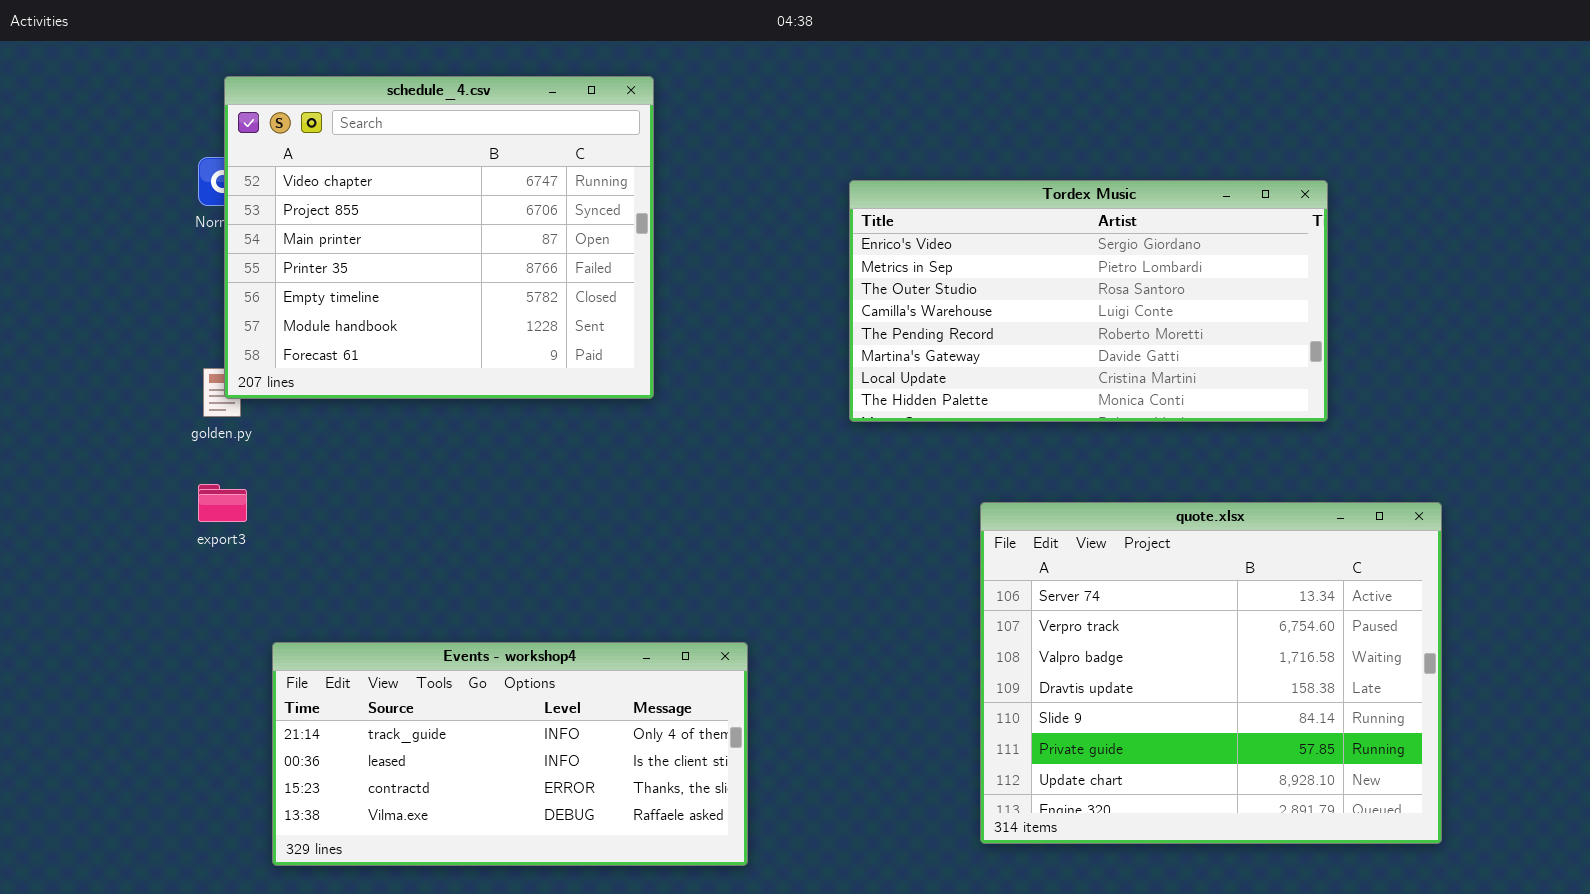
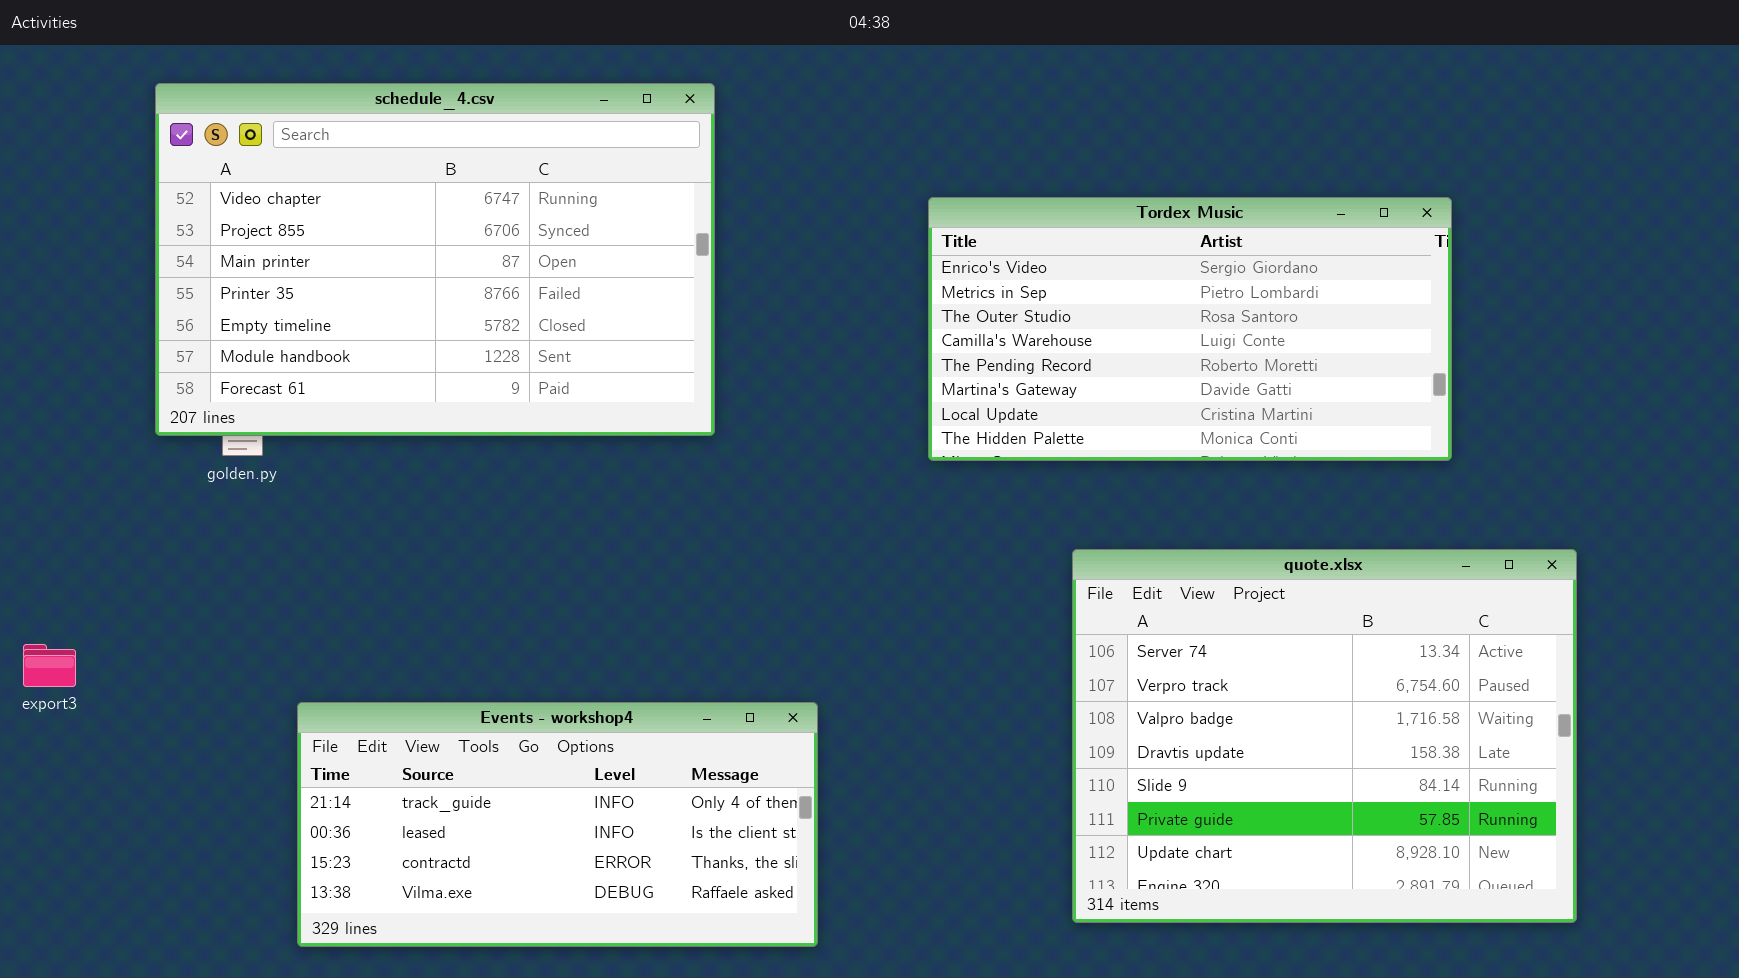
schedule_4.csv: [224,76,654,399] -> [155,83,715,436], resized
export3: [198,484,247,522] -> [23,644,76,687], moved

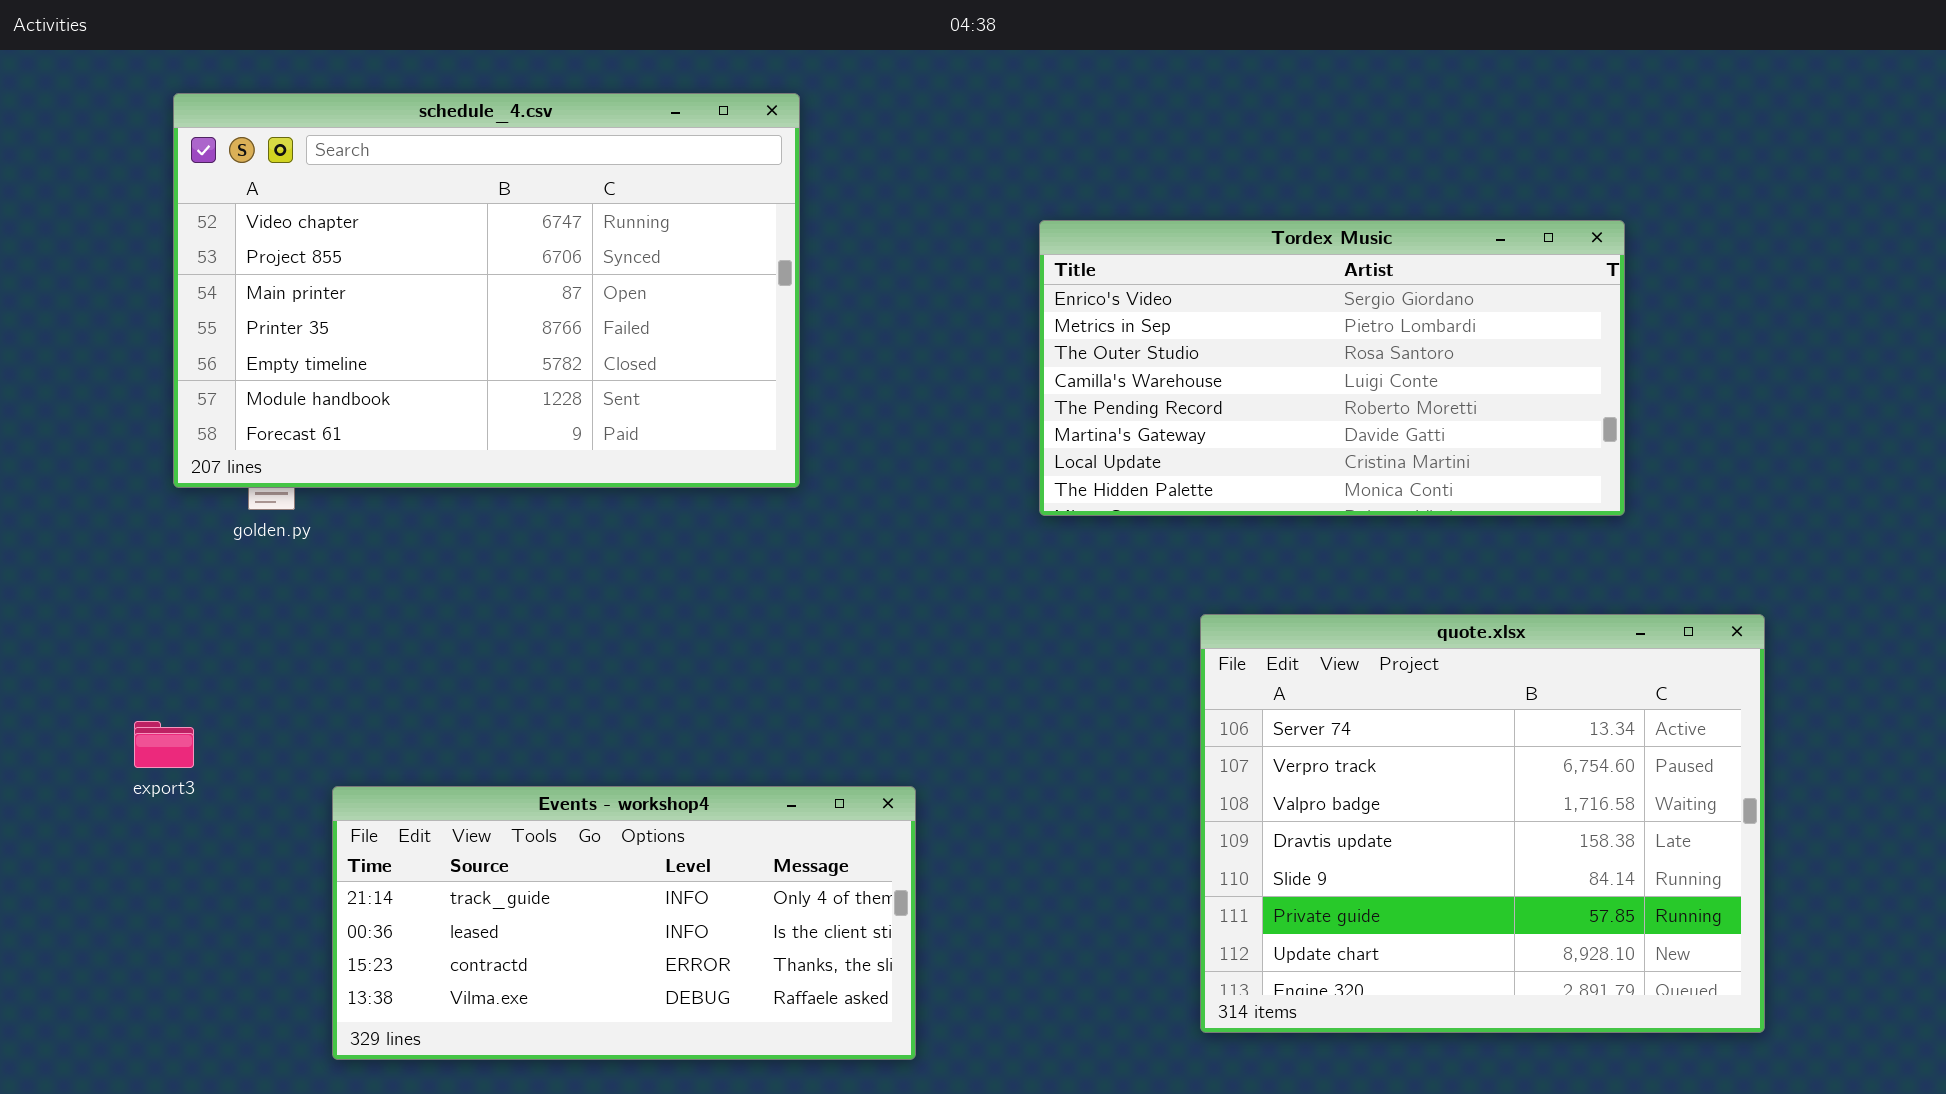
export3: [23,644,76,687] -> [134,721,194,768], moved

